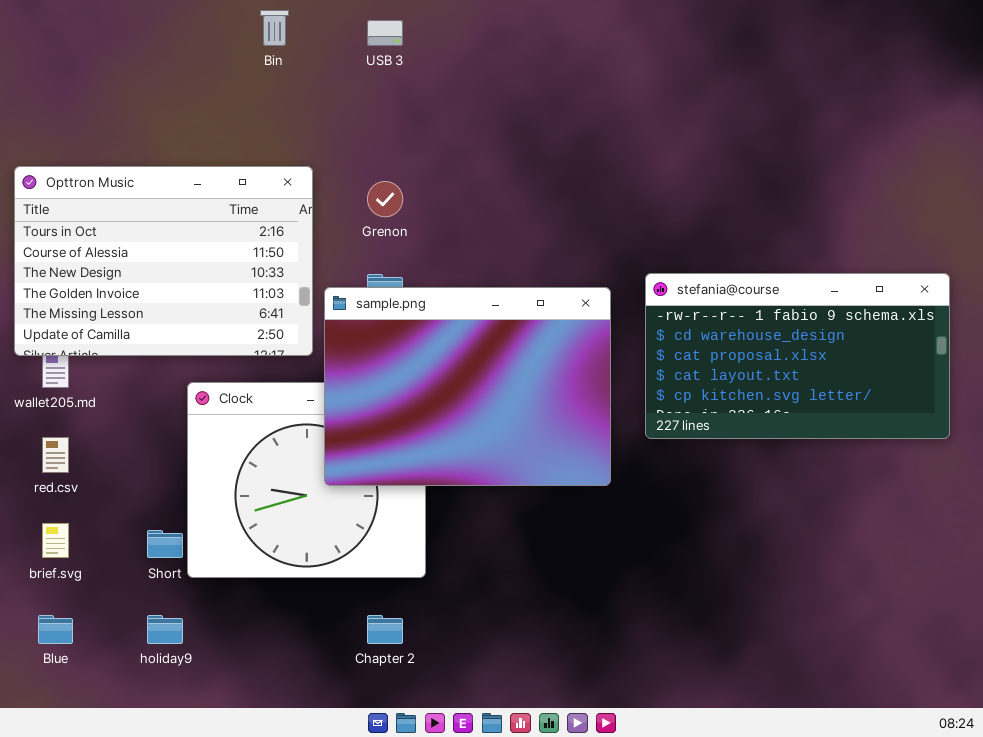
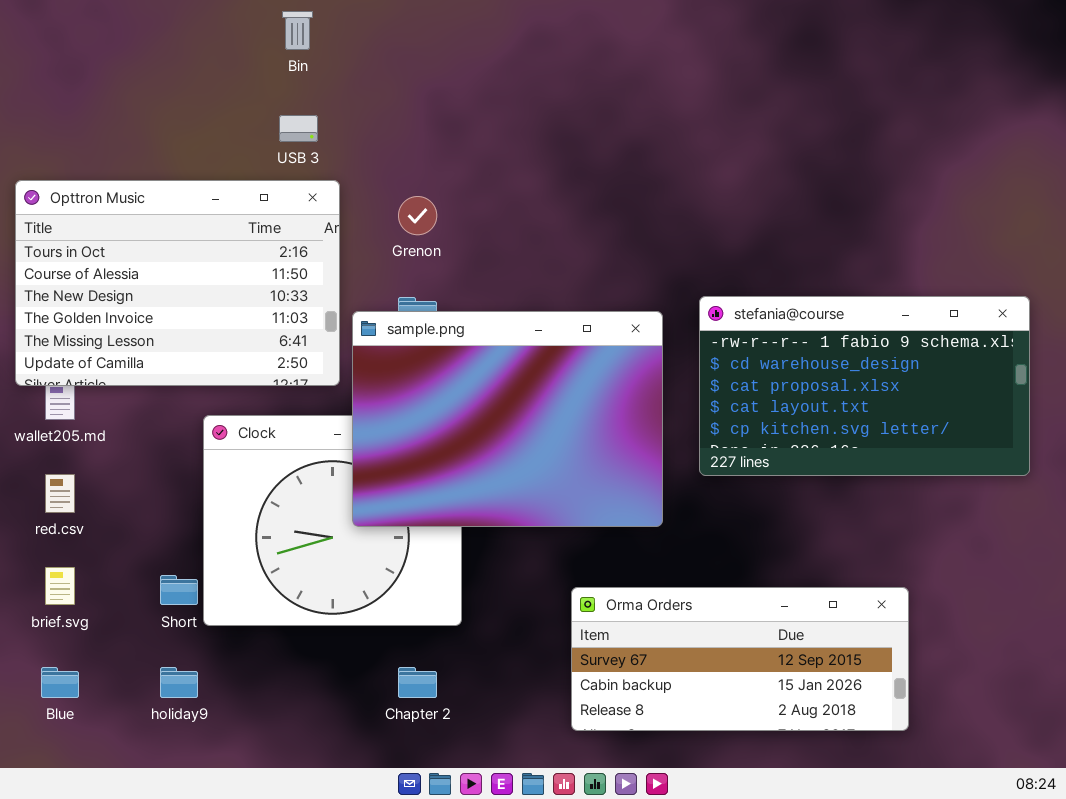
USB 3: [367,20,403,46] -> [279,115,318,142], moved
Orma Orders: none -> [571,587,909,731], opened

